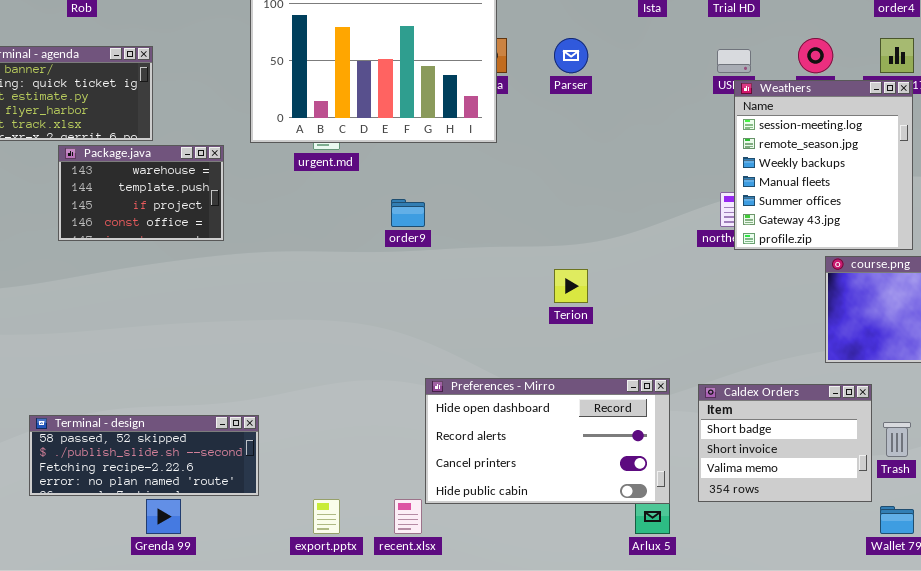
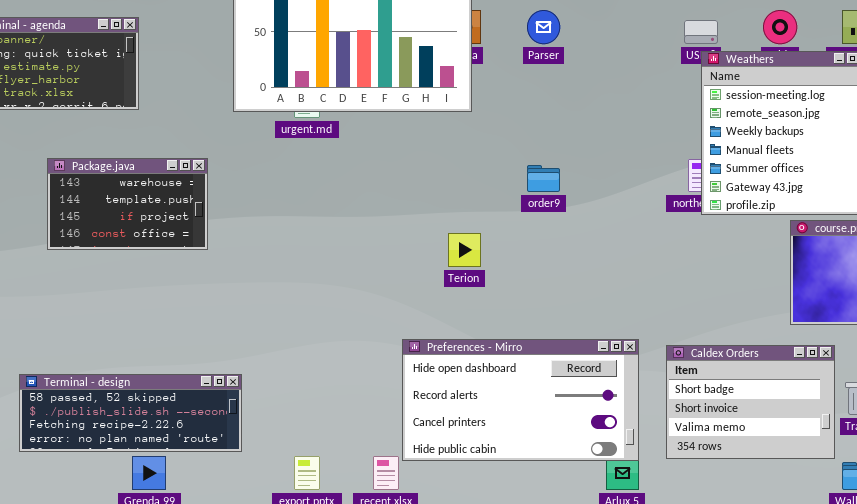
Package.java: [58,145,224,241] -> [47,158,208,250], moved
order9: [391,199,425,227] -> [527,165,560,192], moved
Terion: [554,269,588,303] -> [448,233,481,267], moved

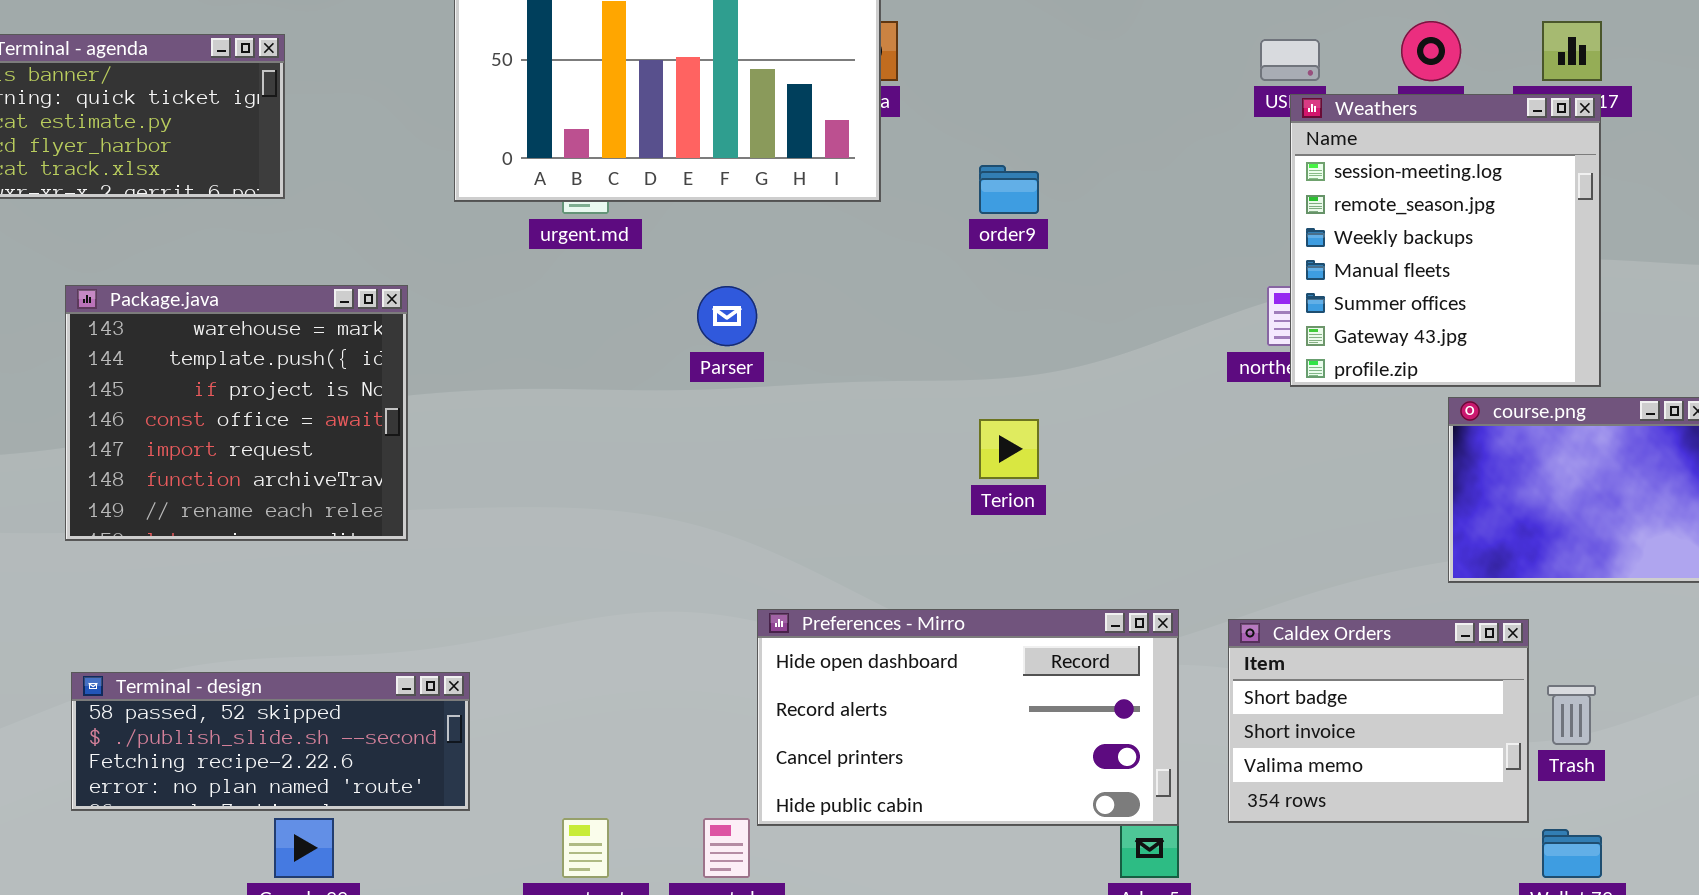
Parser: [527,10,560,44] -> [697,286,757,346], moved
Package.java: [47,158,208,250] -> [65,285,408,541], resized
order9: [527,165,560,192] -> [979,165,1039,214], moved
Terion: [448,233,481,267] -> [979,419,1039,479], moved

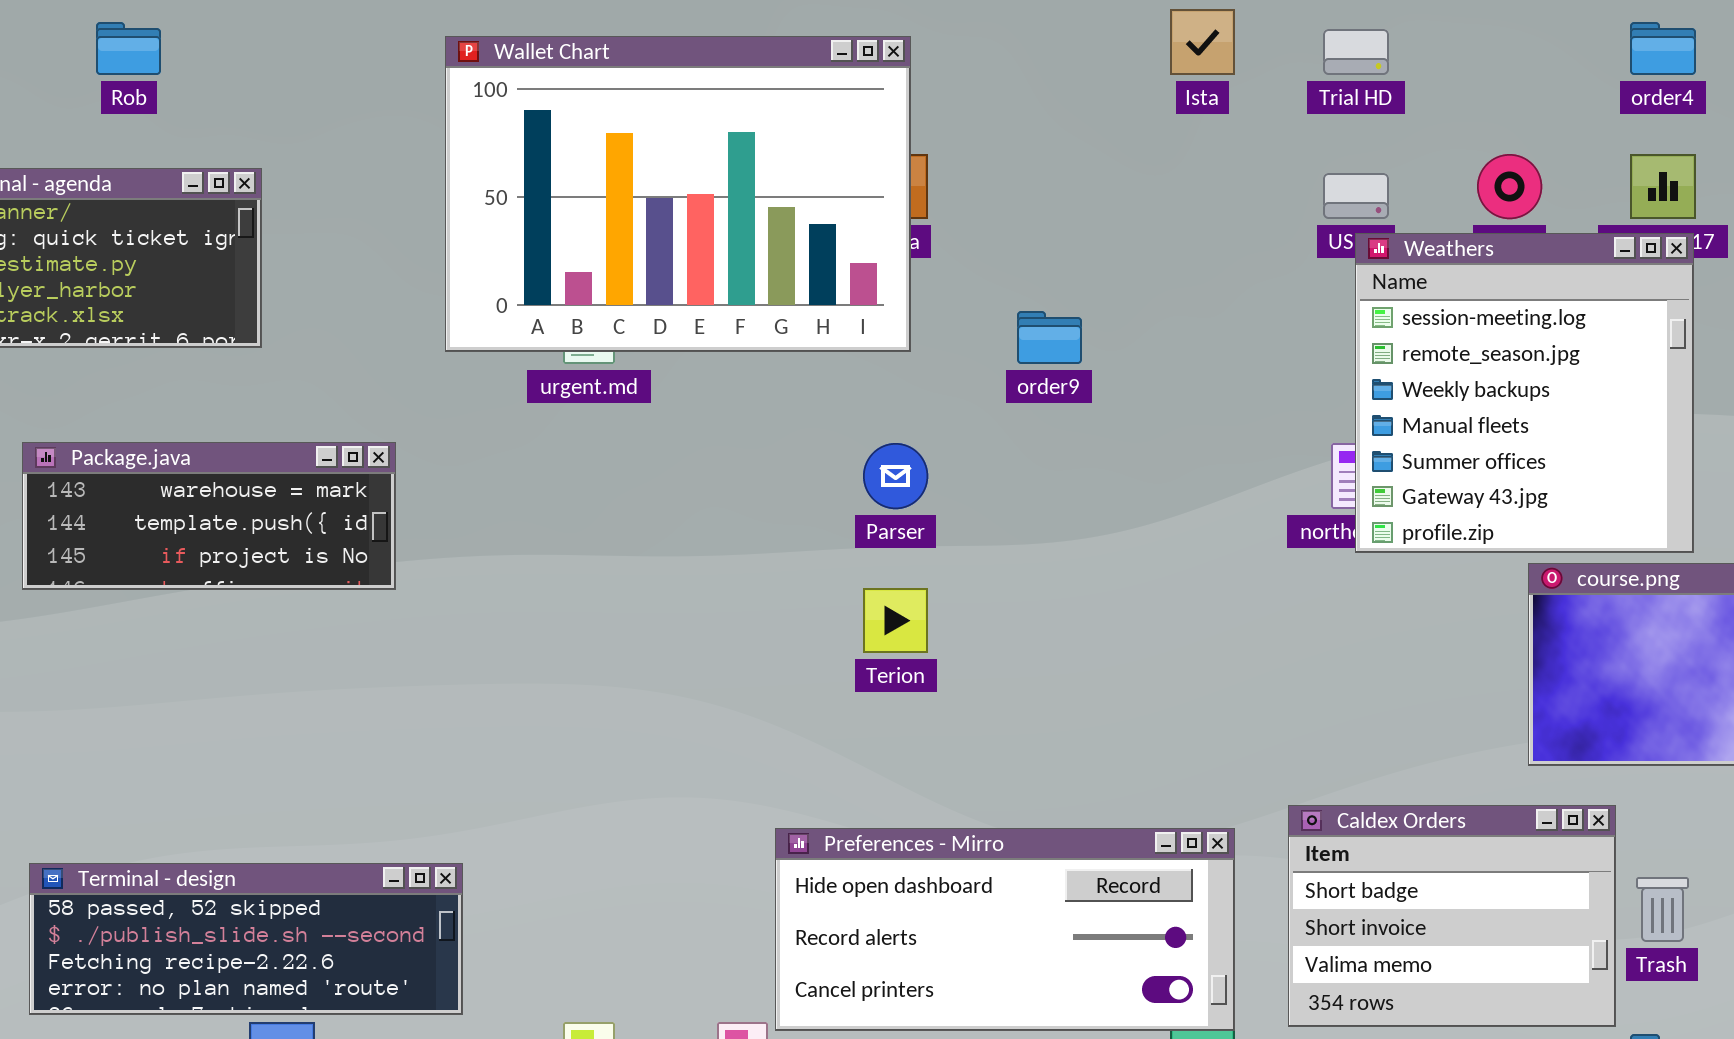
Package.java: [65,285,408,541] -> [22,442,396,590], resized
Parser: [697,286,757,346] -> [863,443,928,509], moved
Terion: [979,419,1039,479] -> [863,588,928,653], moved
Preferences - Mirro: [757,609,1179,826] -> [775,828,1235,1031], resized

